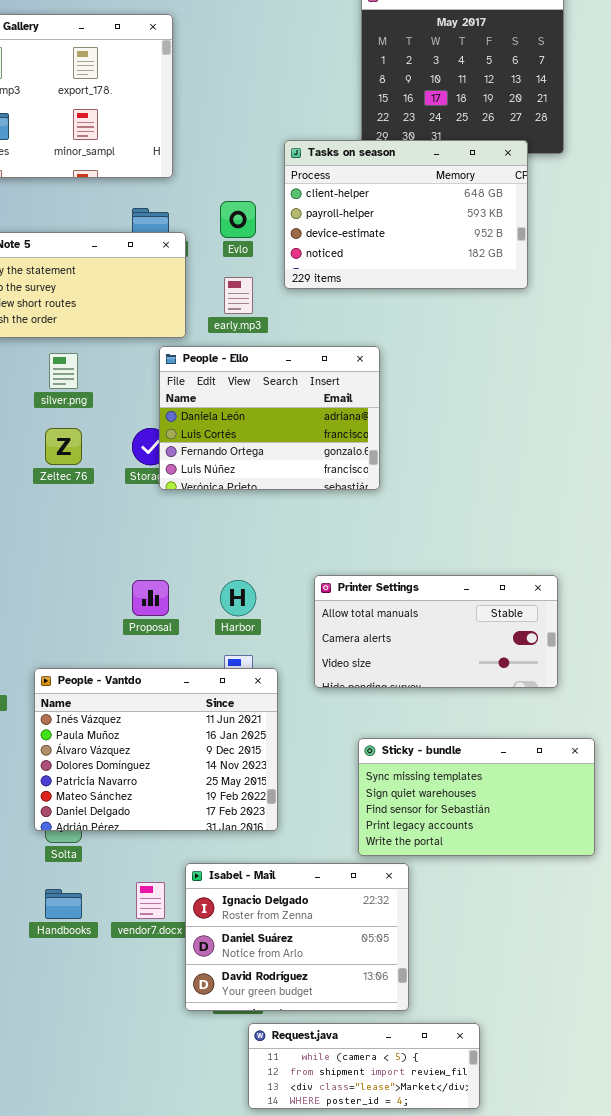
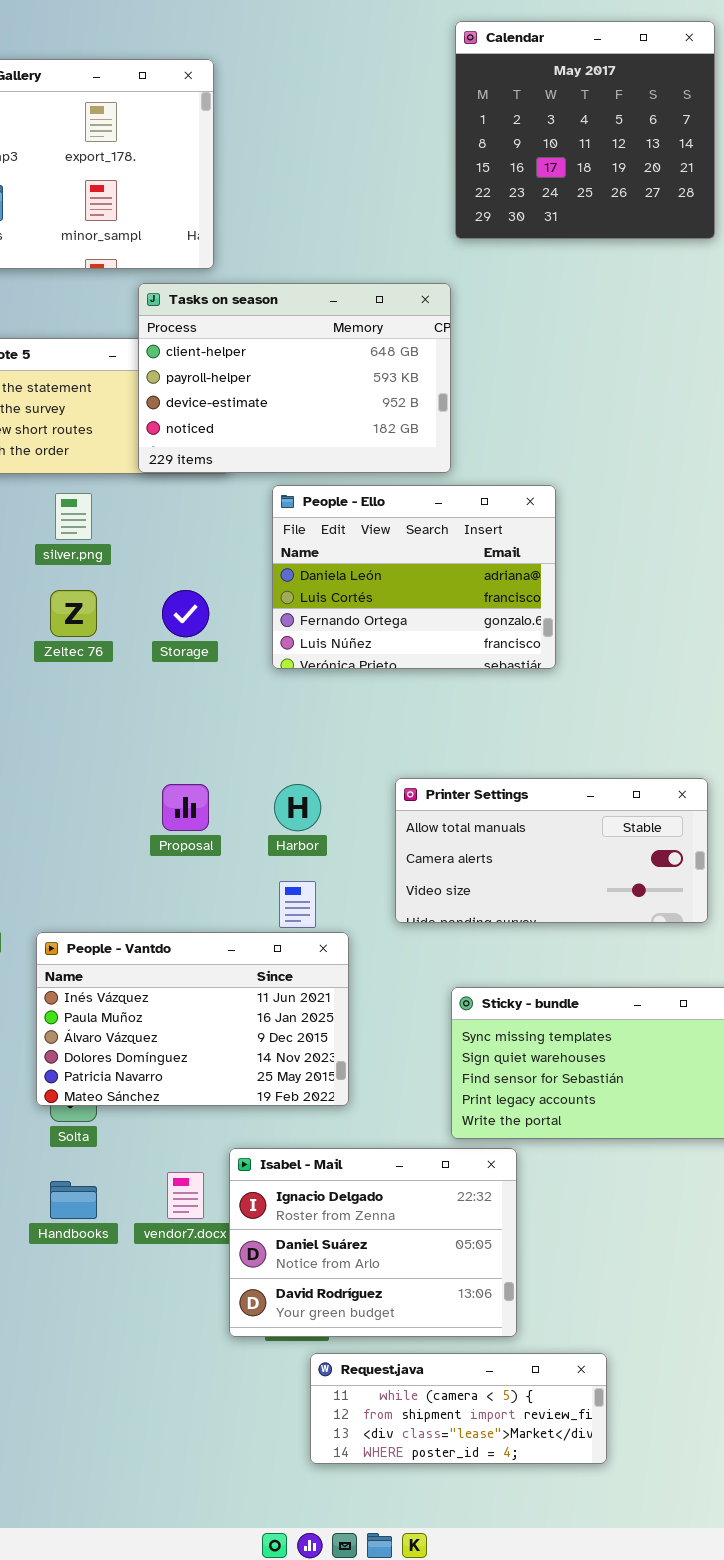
Tasks on season: [284,140,528,289] -> [138,283,451,473], moved
People - Ello: [159,346,380,490] -> [272,485,556,669], moved
People - Vantdo: [34,668,278,831] -> [36,932,349,1106], resized

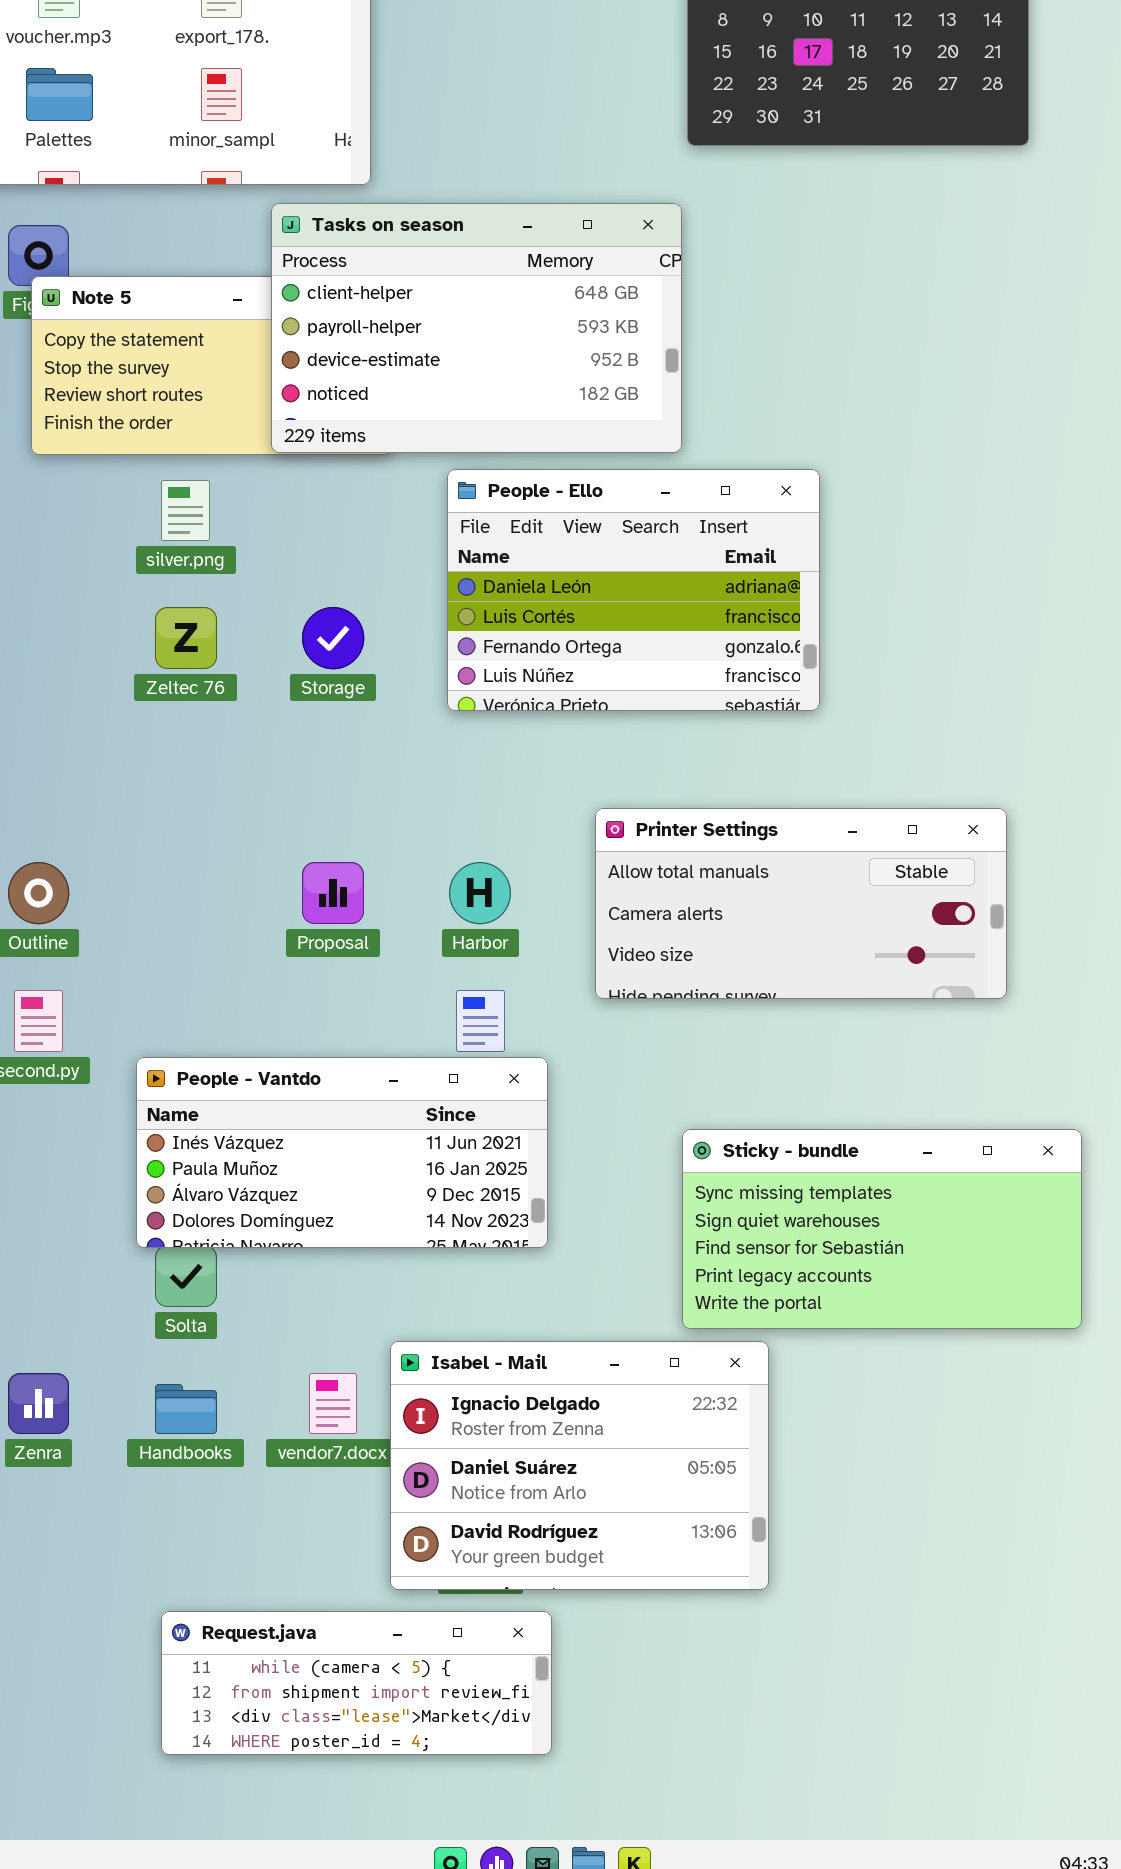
Printer Settings: [395,778,708,923] -> [595,808,1007,999], moved
People - Vantdo: [36,932,349,1106] -> [136,1057,548,1248], resized
Request.java: [310,1353,607,1464] -> [161,1611,552,1755], moved

